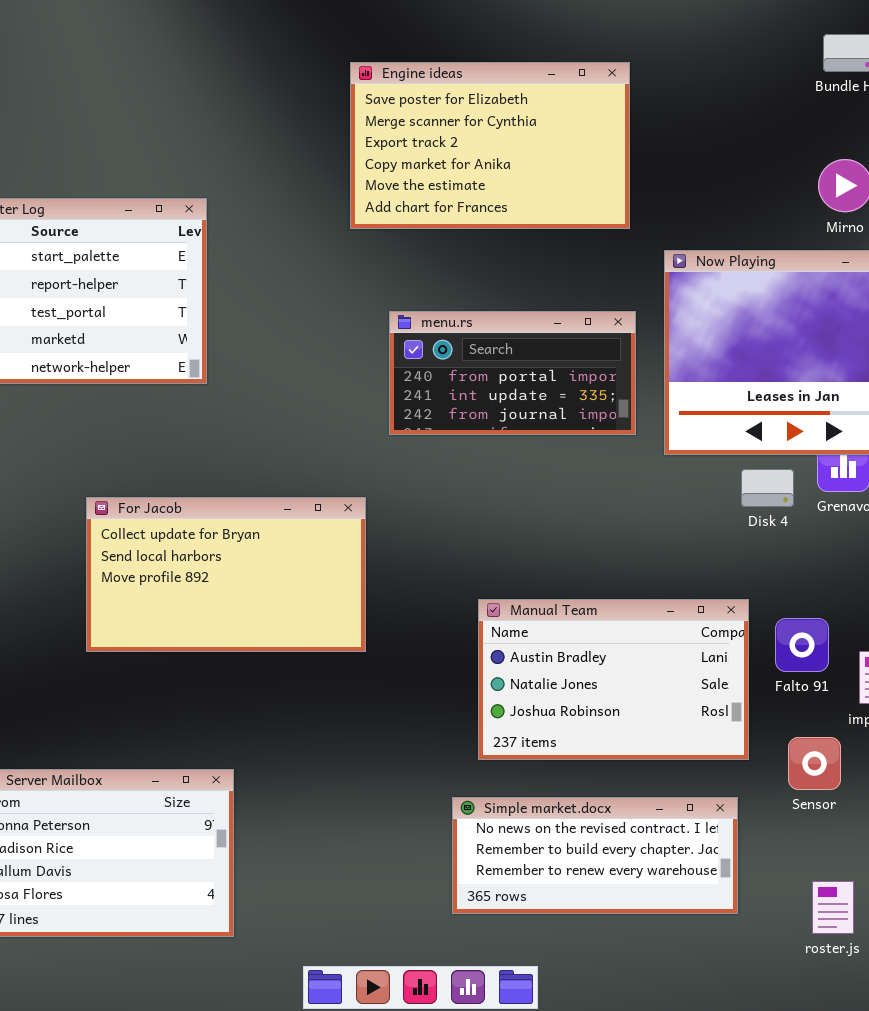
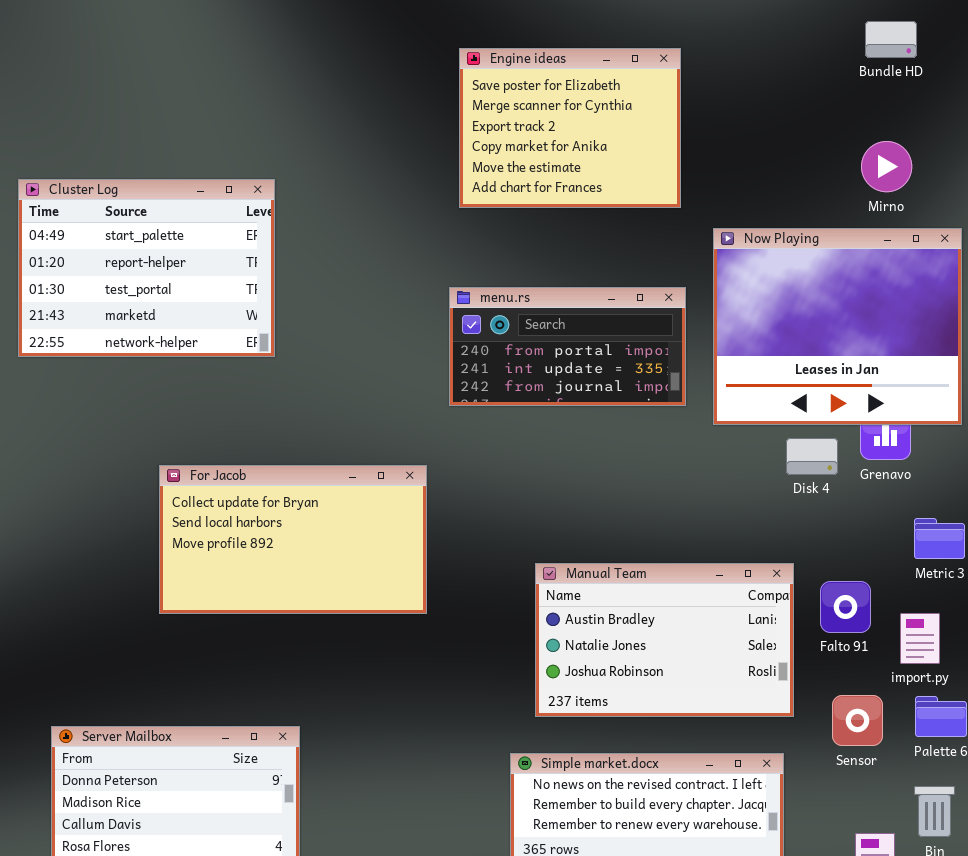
Engine ideas: [350,62,630,229] -> [459,48,681,208], resized

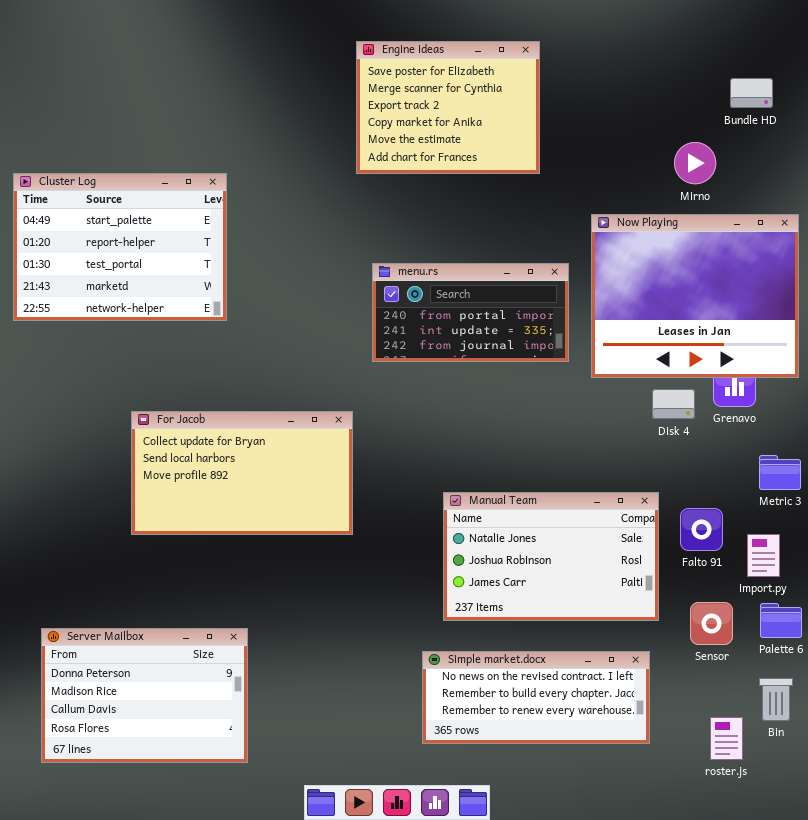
Bundle HD: [865,21,917,58] -> [730,78,773,108], moved
Engine ideas: [459,48,681,208] -> [356,41,540,174], moved
Mirno: [861,141,912,192] -> [674,142,716,184], moved
Manual Team: [535,563,794,717] -> [443,492,659,621], scrolled down 1 row

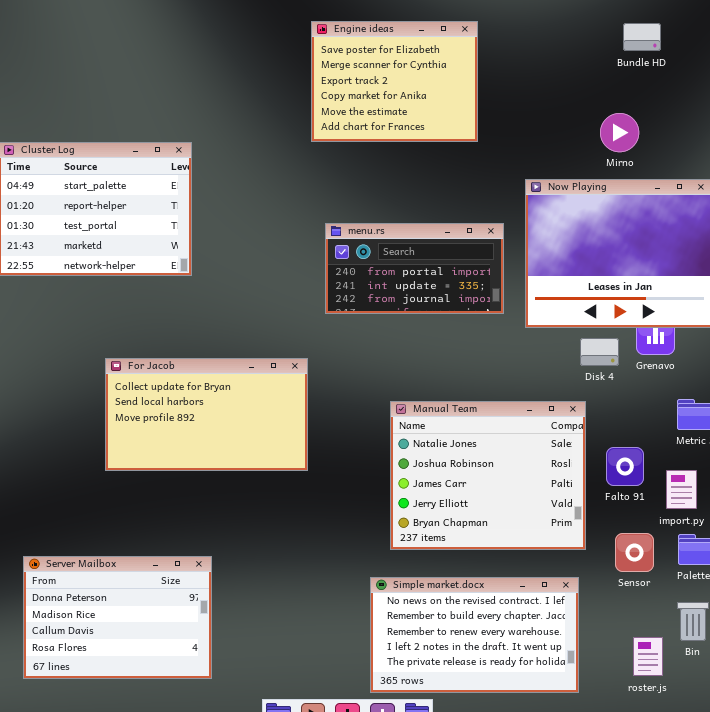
Bundle HD: [730,78,773,108] -> [623,23,661,51], moved
Manual Team: [443,492,659,621] -> [390,401,586,550], resized
Simple market.docx: [422,651,650,744] -> [370,577,579,693], resized

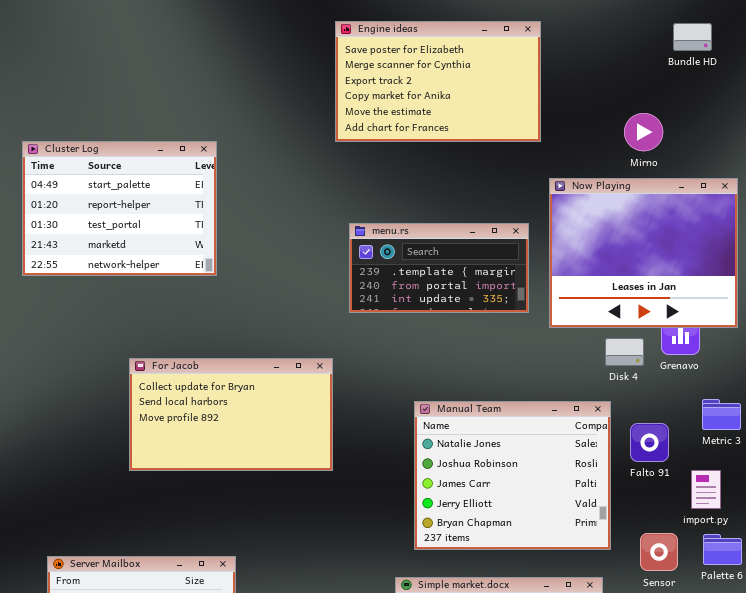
Engine ideas: [311,21,478,142] -> [335,21,541,142], resized
Bundle HD: [623,23,661,51] -> [673,23,712,51], moved
menu.rs: [325,223,504,314] -> [349,223,529,313], scrolled up 1 row
Falto 91: [606,447,644,486] -> [630,423,669,462], moved

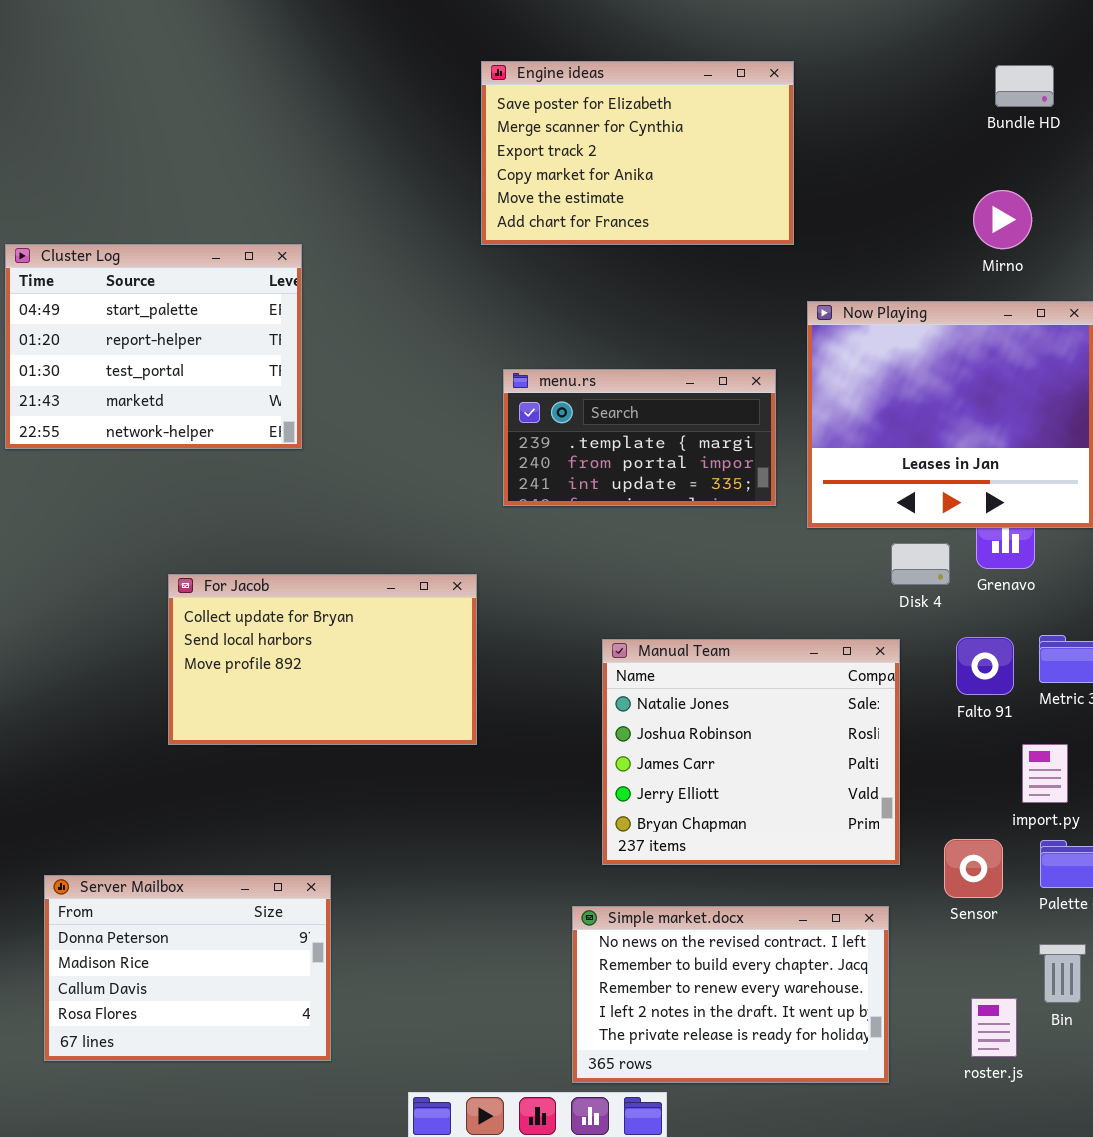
Mirno: [624,113,663,151] -> [973,190,1032,249], moved
Falto 91: [630,423,669,462] -> [956,637,1014,695], moved

